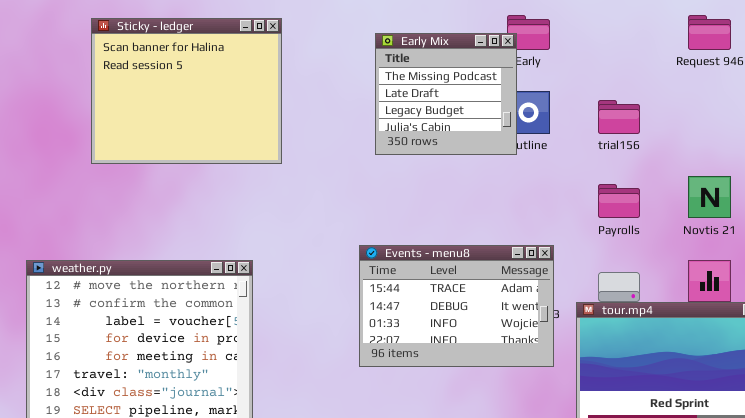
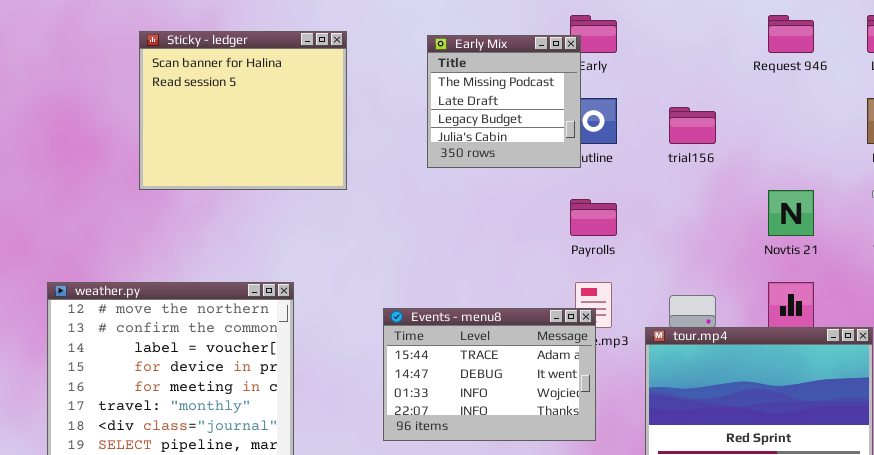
Sticky - ledger: [91,18,282,164] -> [139,31,347,190], moved
Payrolls: [598,184,640,218] -> [570,199,617,236], moved
Events - menu8: [359,245,554,367] -> [383,308,596,441], moved

